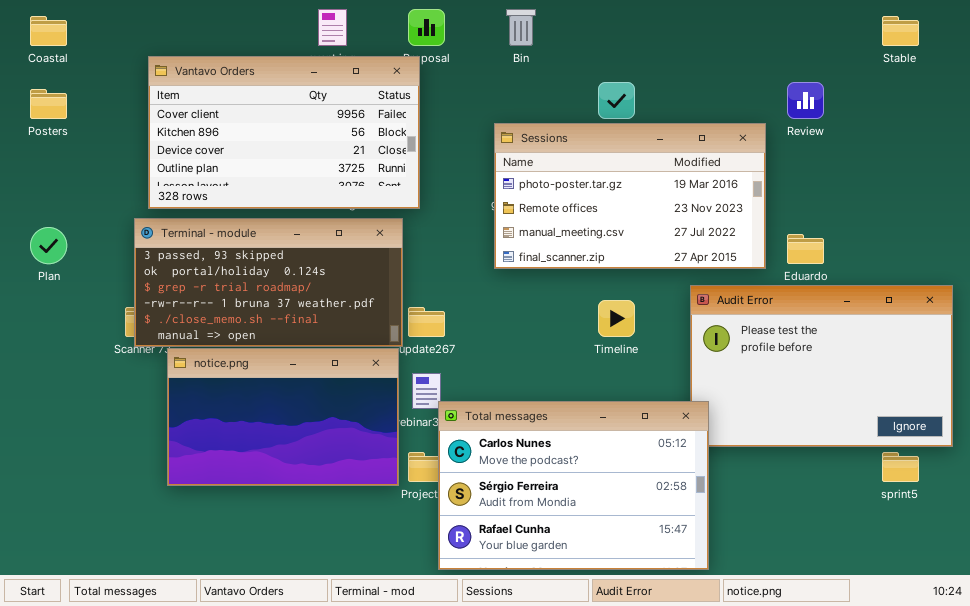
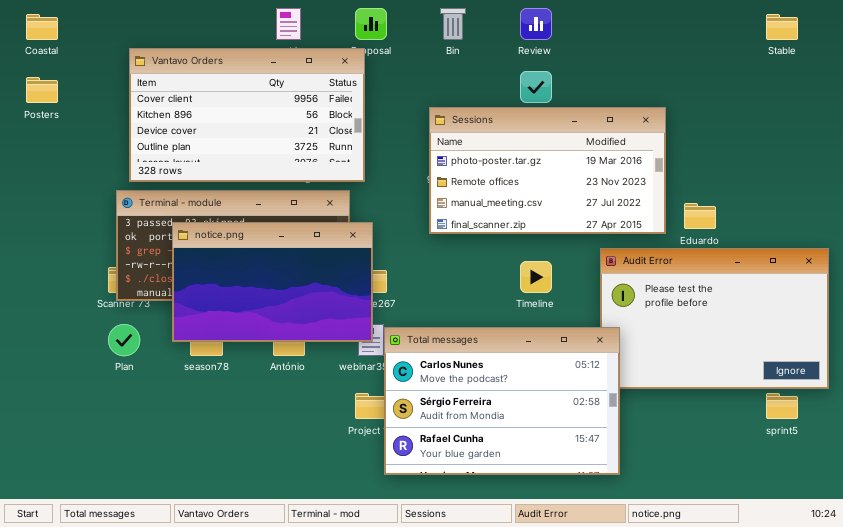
Review: [787,82,824,119] -> [520,8,552,40], moved
Plan: [30,227,67,264] -> [108,324,140,356], moved
notice.png: [167,348,399,486] -> [172,222,373,342], moved
Total messages: [438,401,709,570] -> [384,327,620,475], moved

